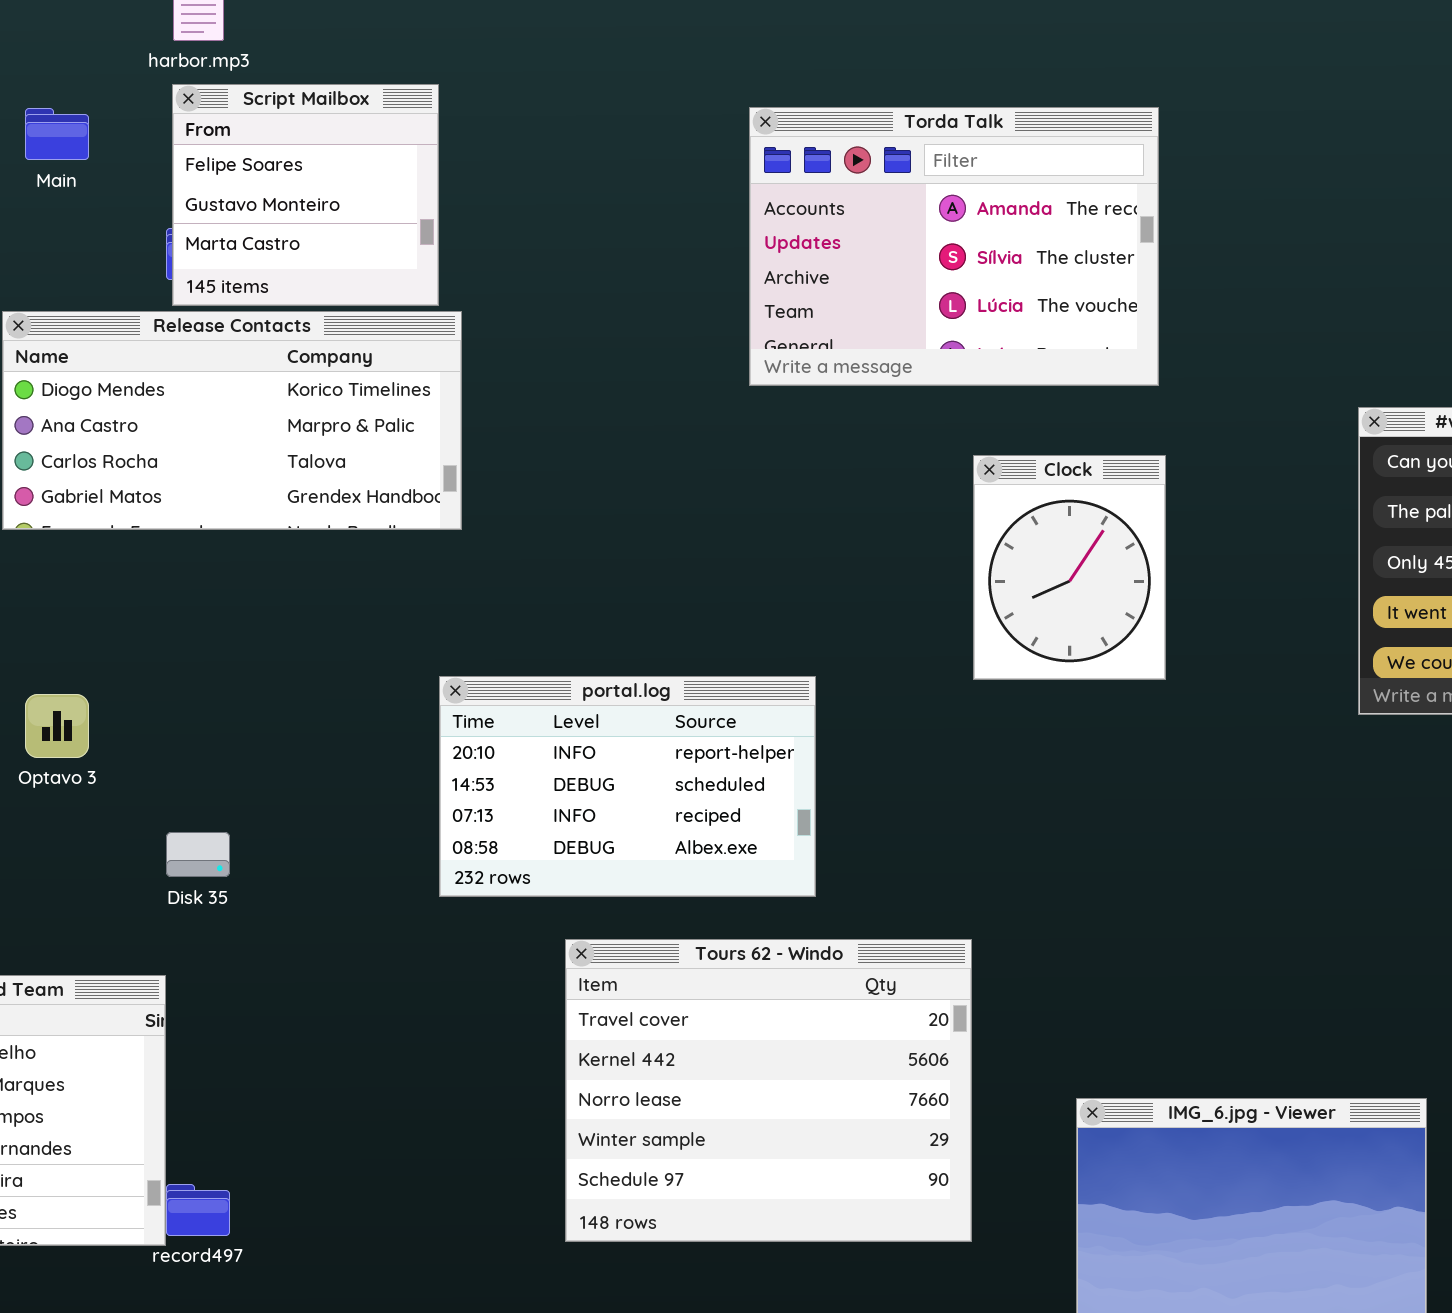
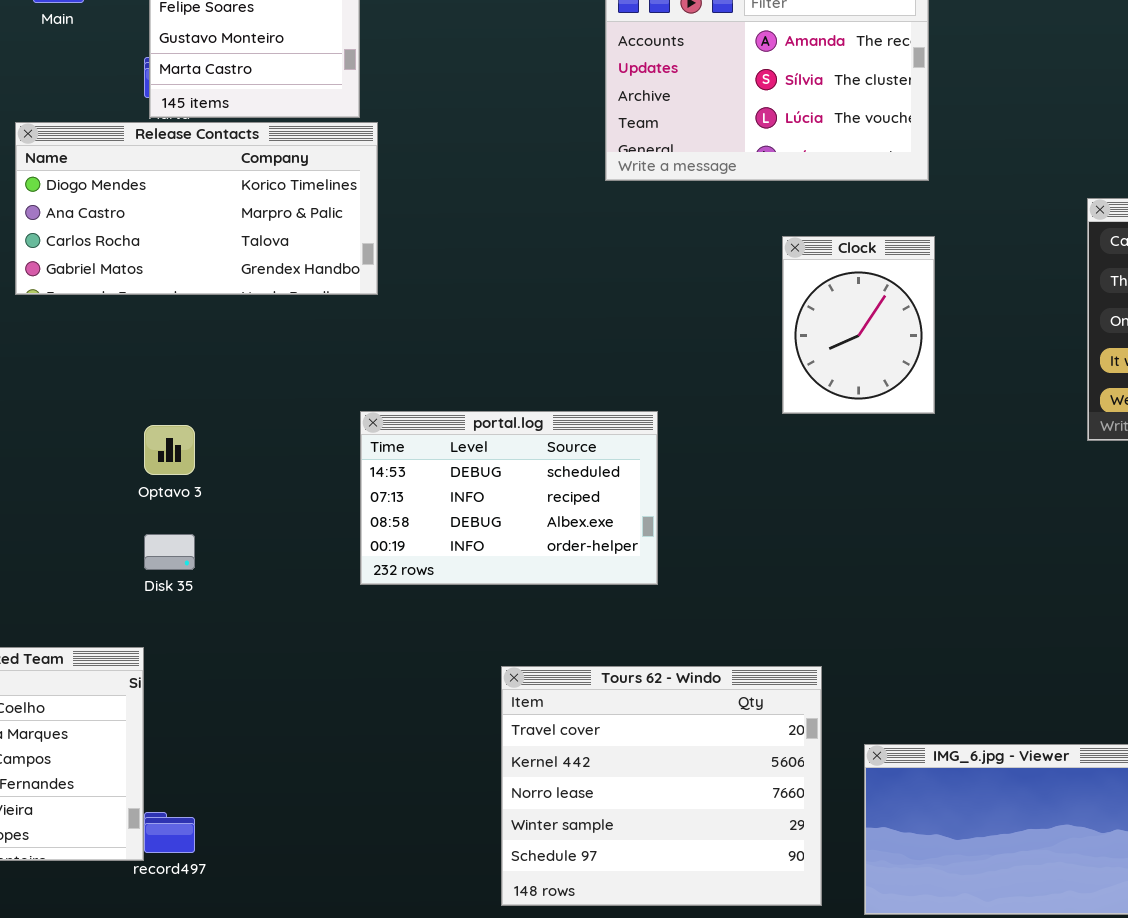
portal.log: [439,676,816,897] -> [360,411,658,585], scrolled down 1 row
Optavo 3: [25,694,89,758] -> [144,425,195,475], moved
Tours 62 - Windo: [565,939,972,1242] -> [501,666,822,906], moved

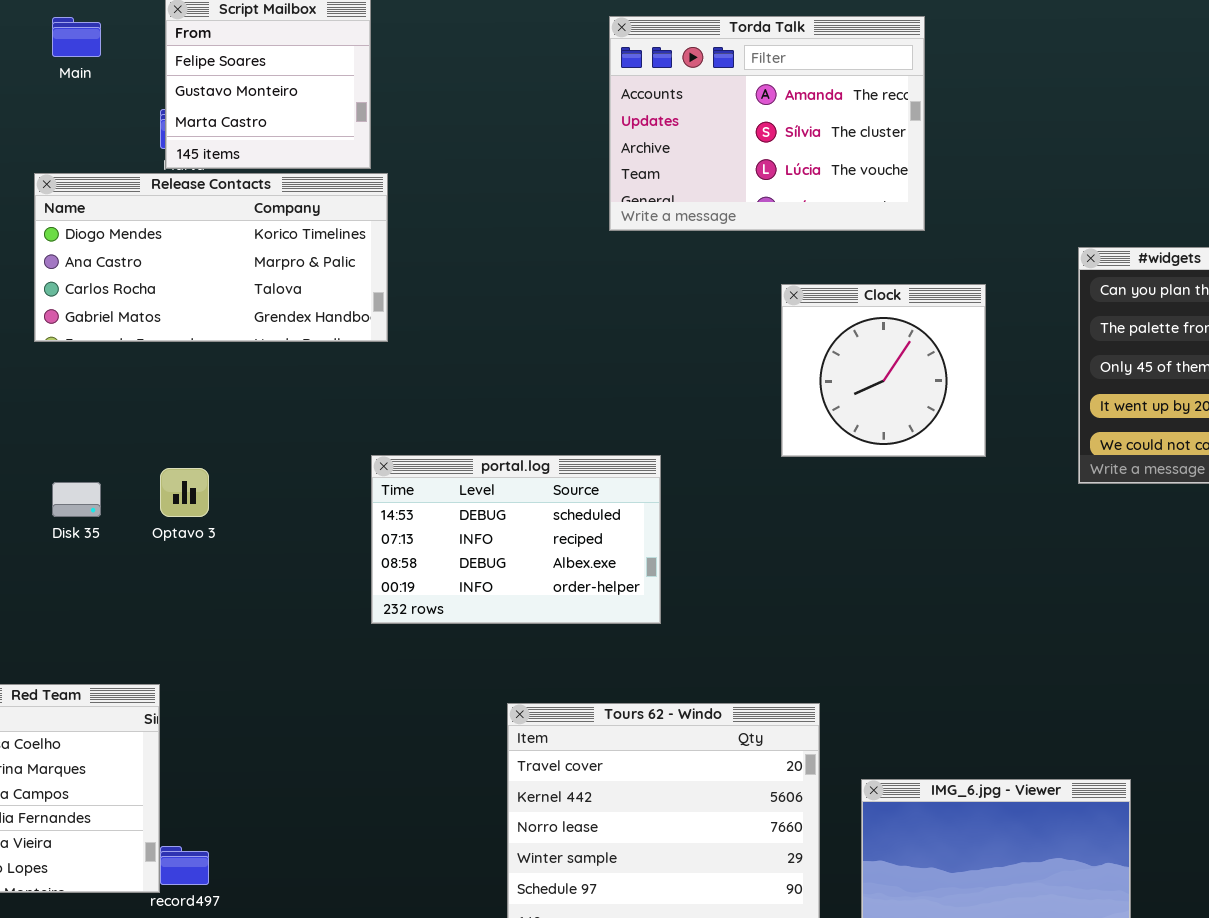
Clock: [782,236,935,414] -> [781,284,986,457], resized
Disk 35: [144,534,195,570] -> [52,482,101,517], moved

